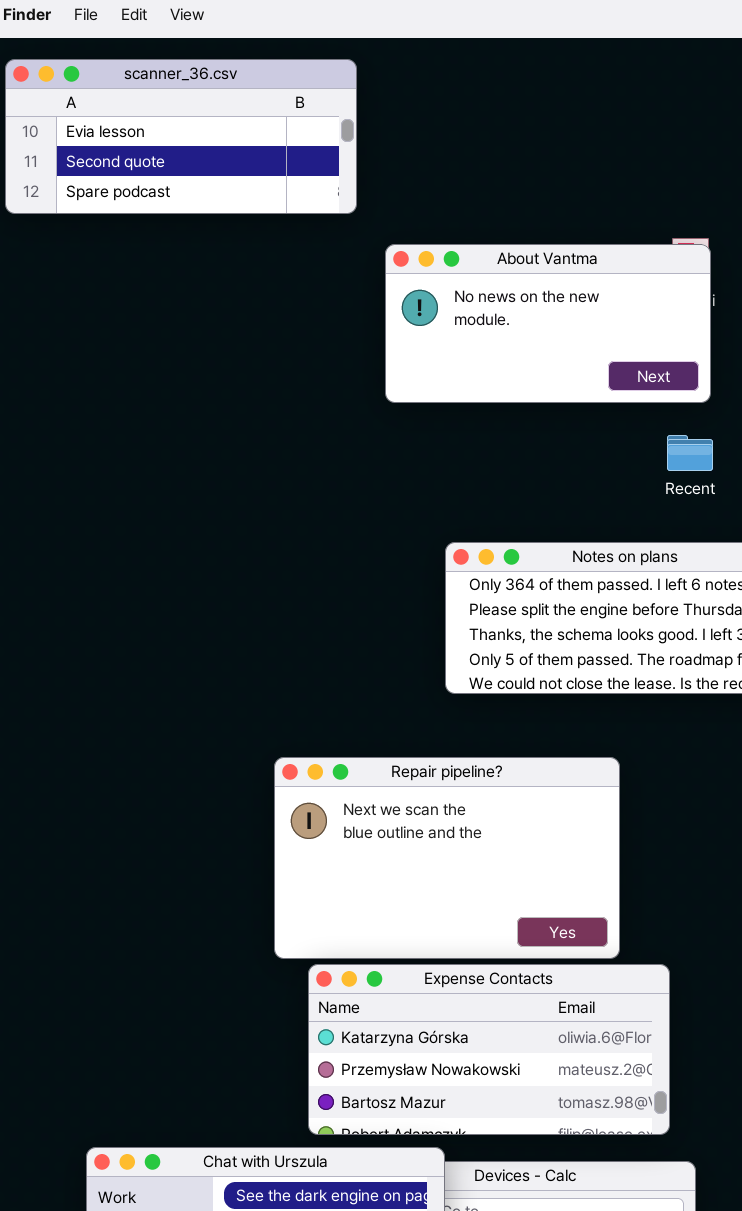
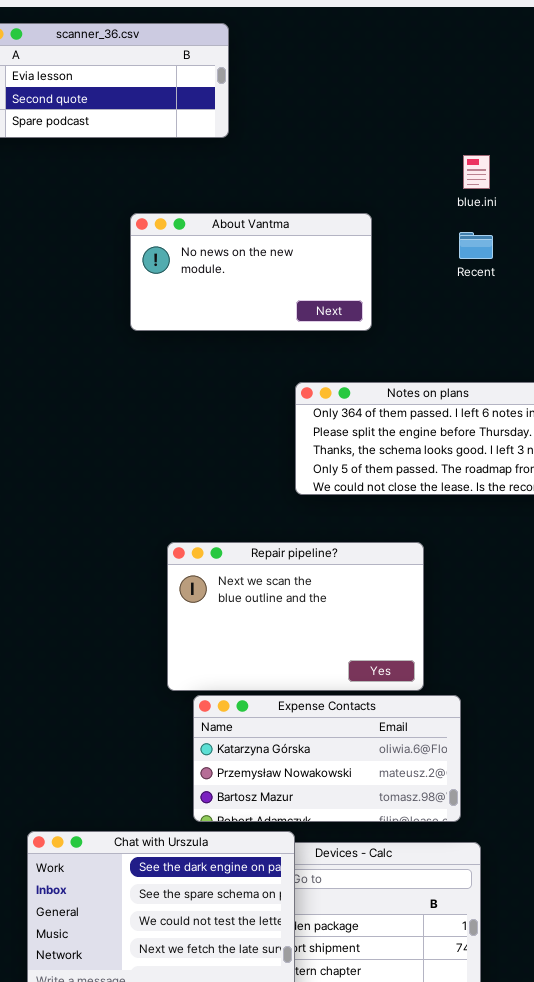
About Vantma: [385,244,711,403] -> [130,213,372,331], moved
Recent: [667,435,713,471] -> [459,232,493,259], moved

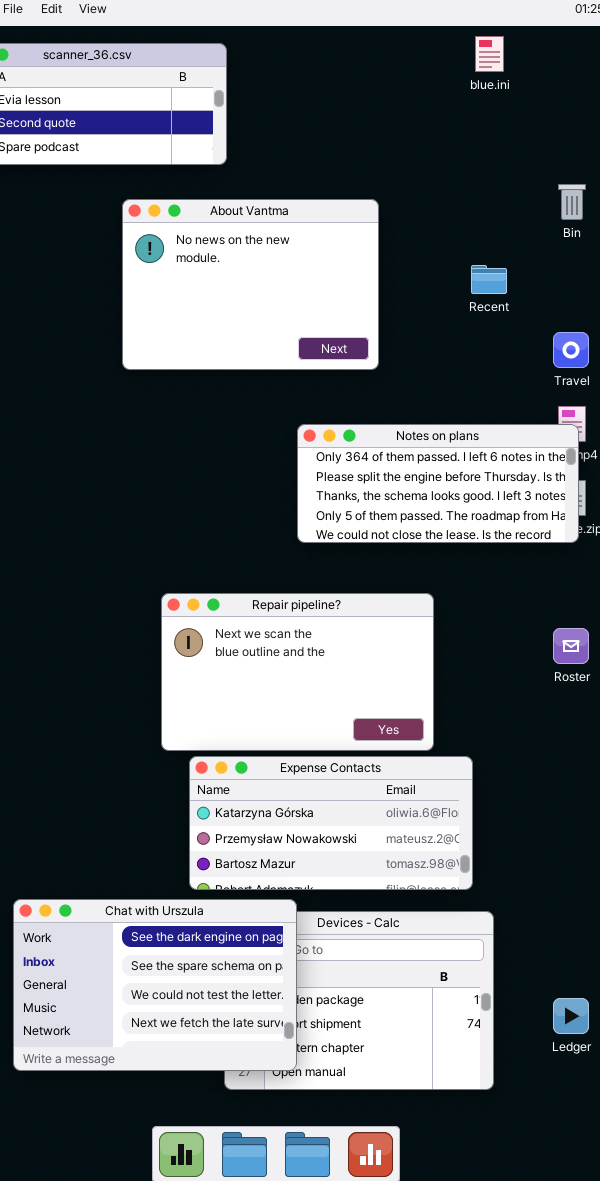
blue.ini: [463,155,490,189] -> [475,36,504,72], moved
About Vantma: [130,213,372,331] -> [122,199,379,370], resized

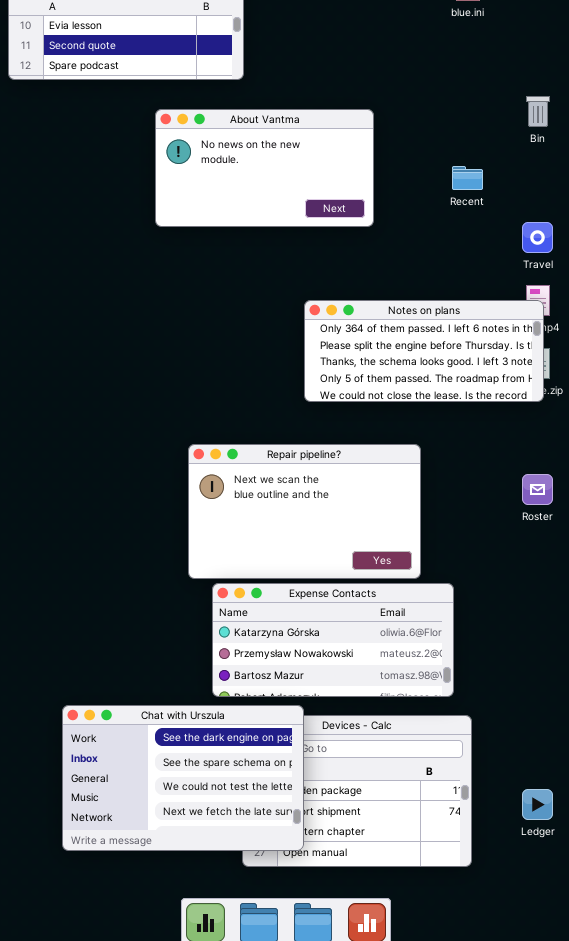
About Vantma: [122,199,379,370] -> [155,109,374,227], resized

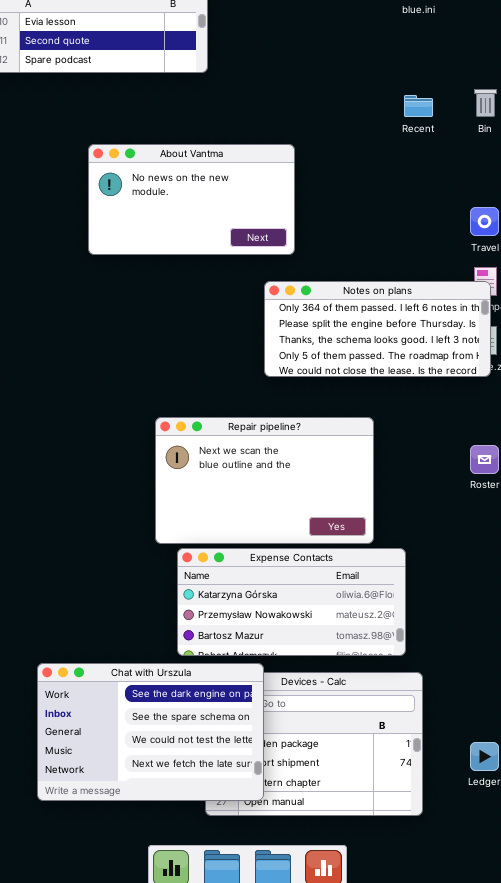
About Vantma: [155,109,374,227] -> [88,144,295,255], moved
Recent: [452,166,483,190] -> [404,95,433,117], moved

